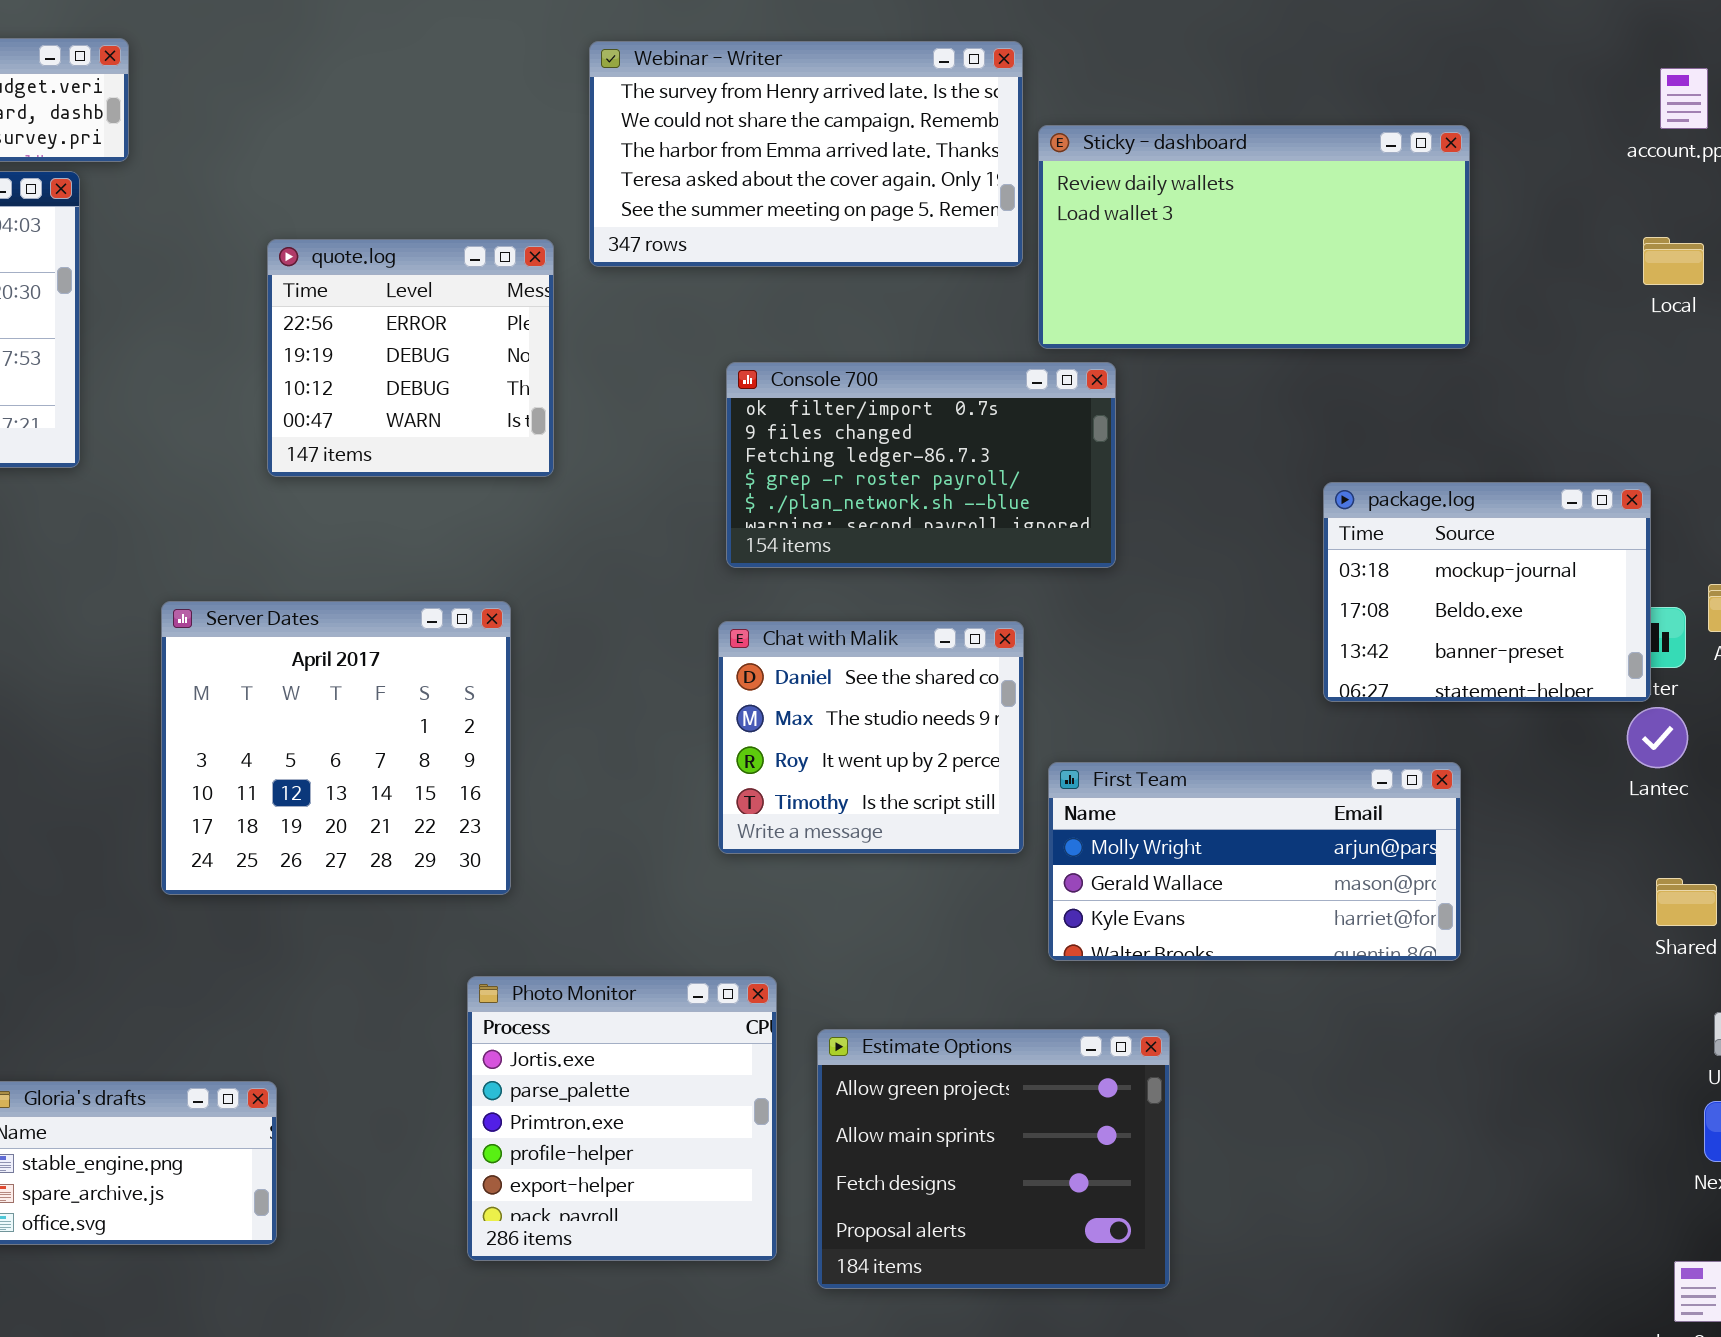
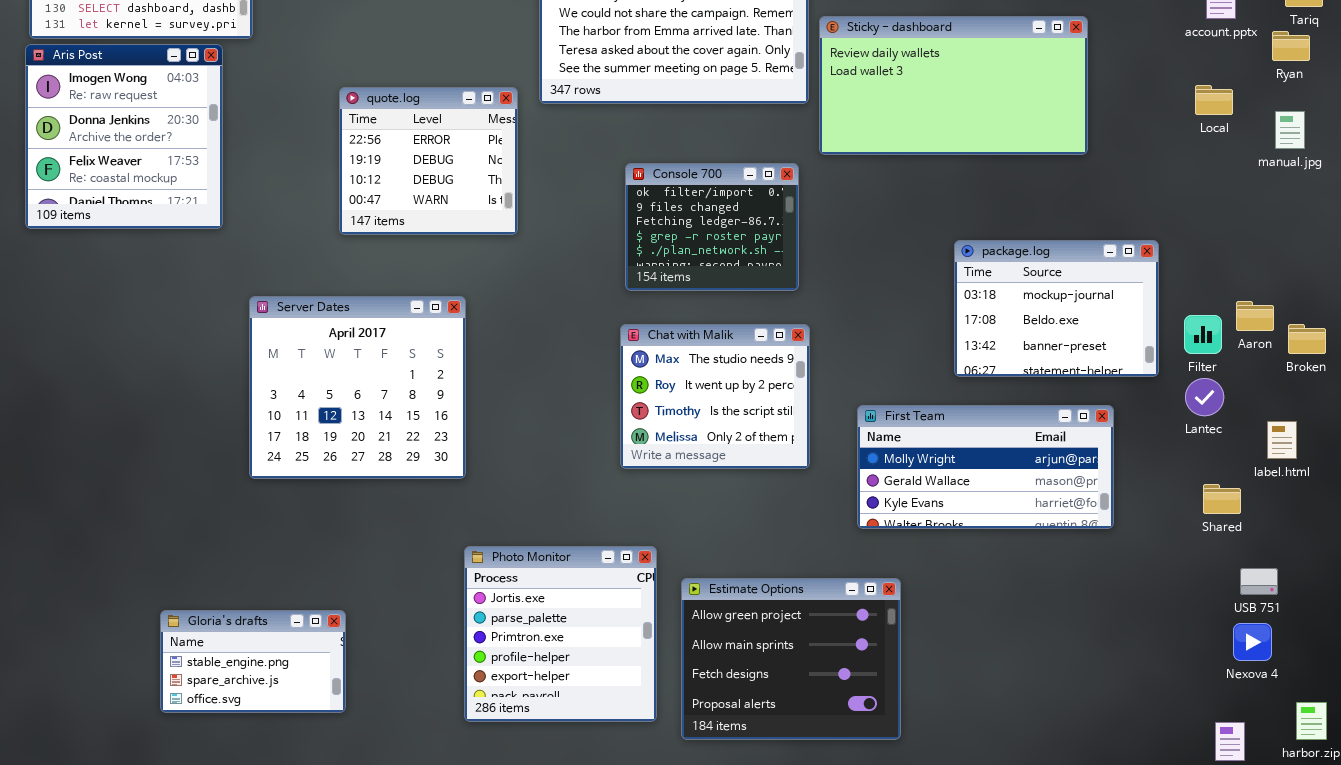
Console 700: [726,362,1116,568] -> [625,163,799,291], resized
package.log: [1323,482,1651,702] -> [954,240,1159,377], moved
Server Dates: [161,601,511,895] -> [249,296,466,479], moved
Chat with Malik: [718,621,1024,854] -> [620,324,810,469], scrolled down 1 row
First Team: [1048,762,1461,961] -> [857,405,1114,529], moved

